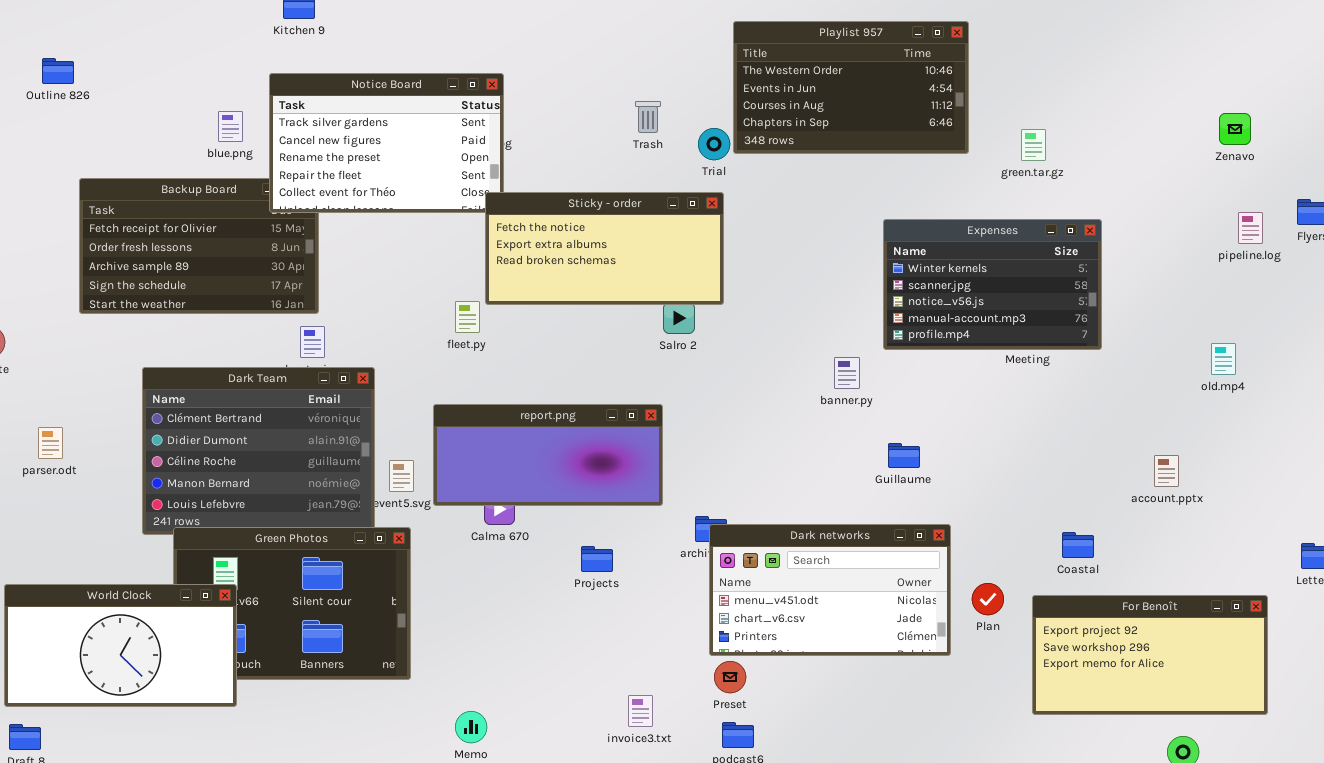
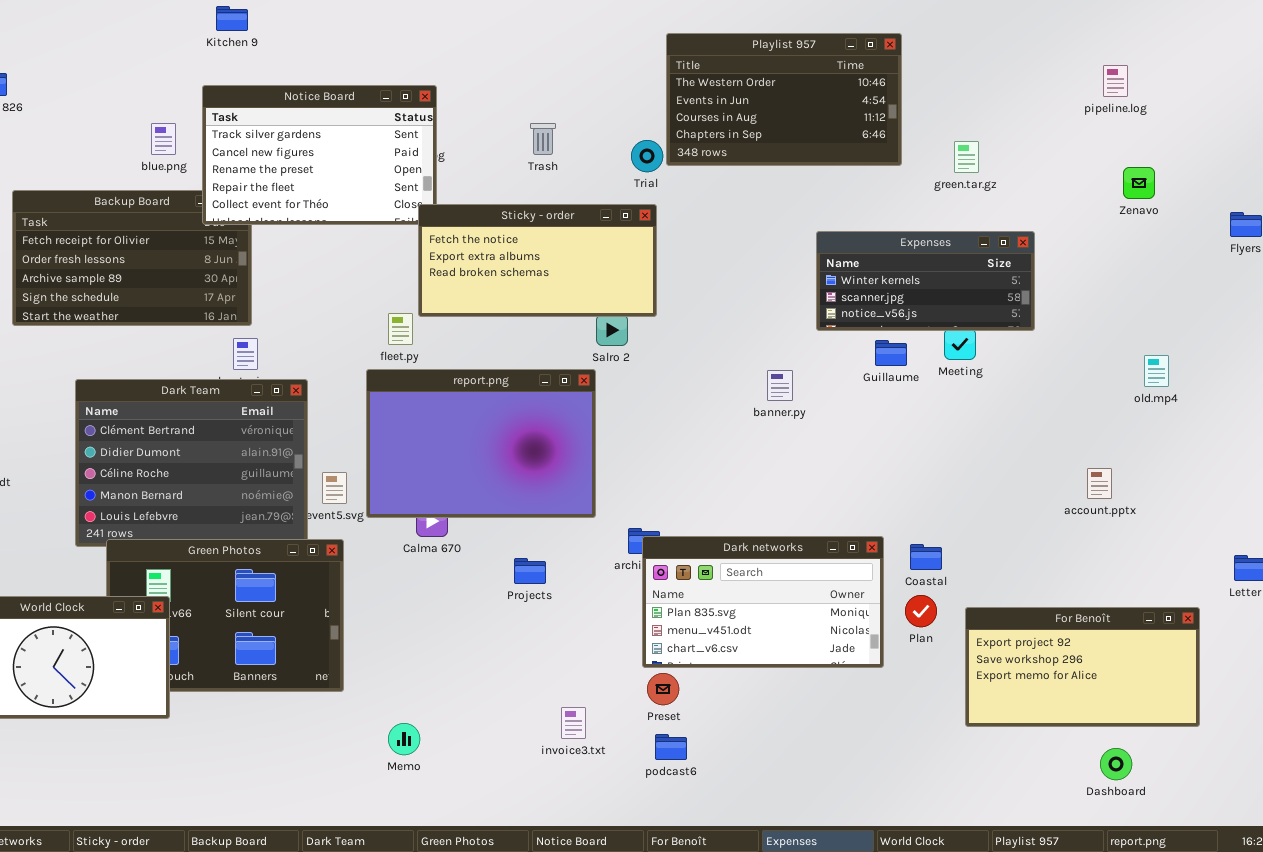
Trash: [635,101,661,133] -> [530,123,556,155], moved
Zenavo: [1219,113,1251,145] -> [1123,167,1155,199], moved
pipeline.log: [1238,212,1263,244] -> [1103,65,1128,97], moved
Expenses: [883,219,1102,350] -> [816,231,1035,331], resized
report.png: [433,404,663,506] -> [366,369,596,518], resized
Guillaume: [888,443,920,468] -> [875,340,907,366], moved
Dark networks: [709,524,951,656] -> [642,536,884,668], scrolled up 1 row
Coastal: [1062,532,1094,558] -> [910,544,942,570], moved

